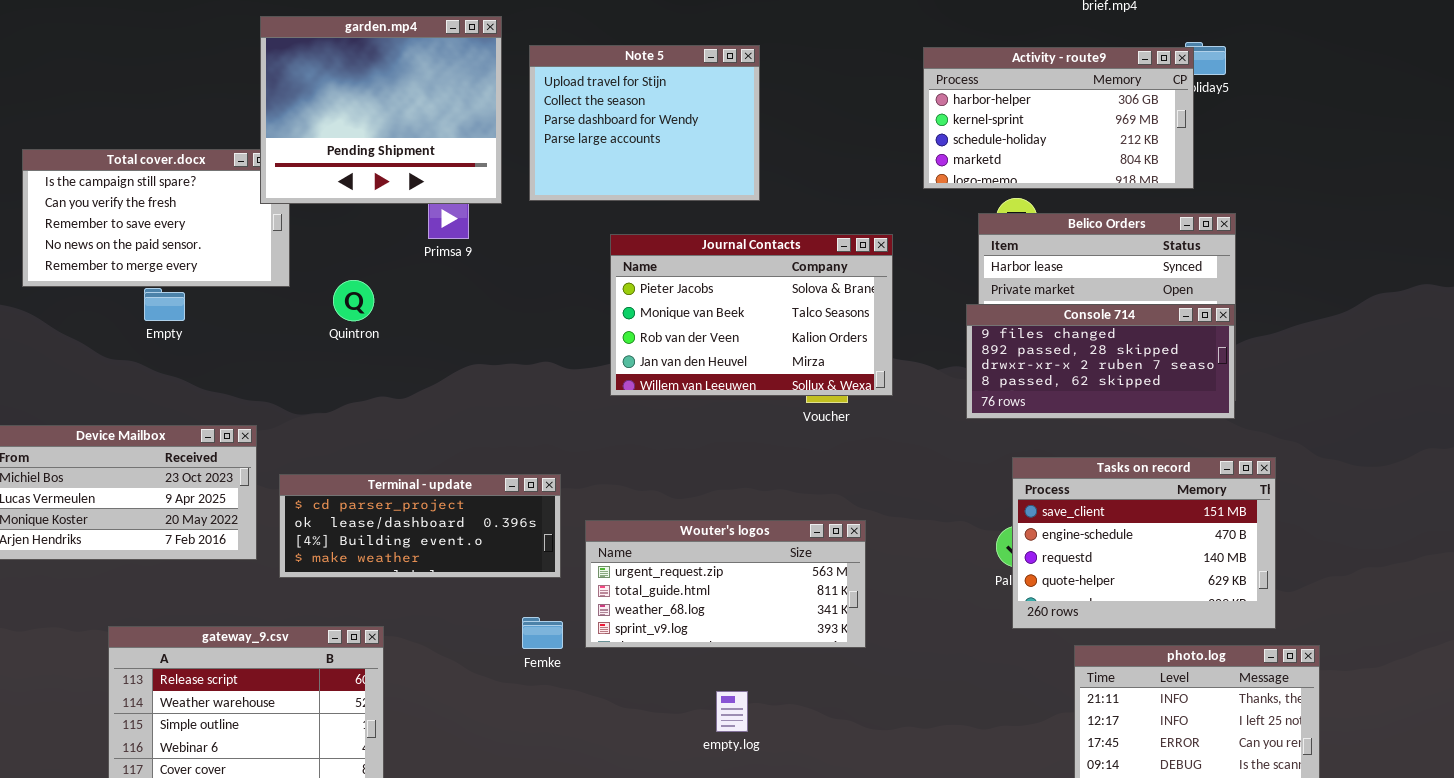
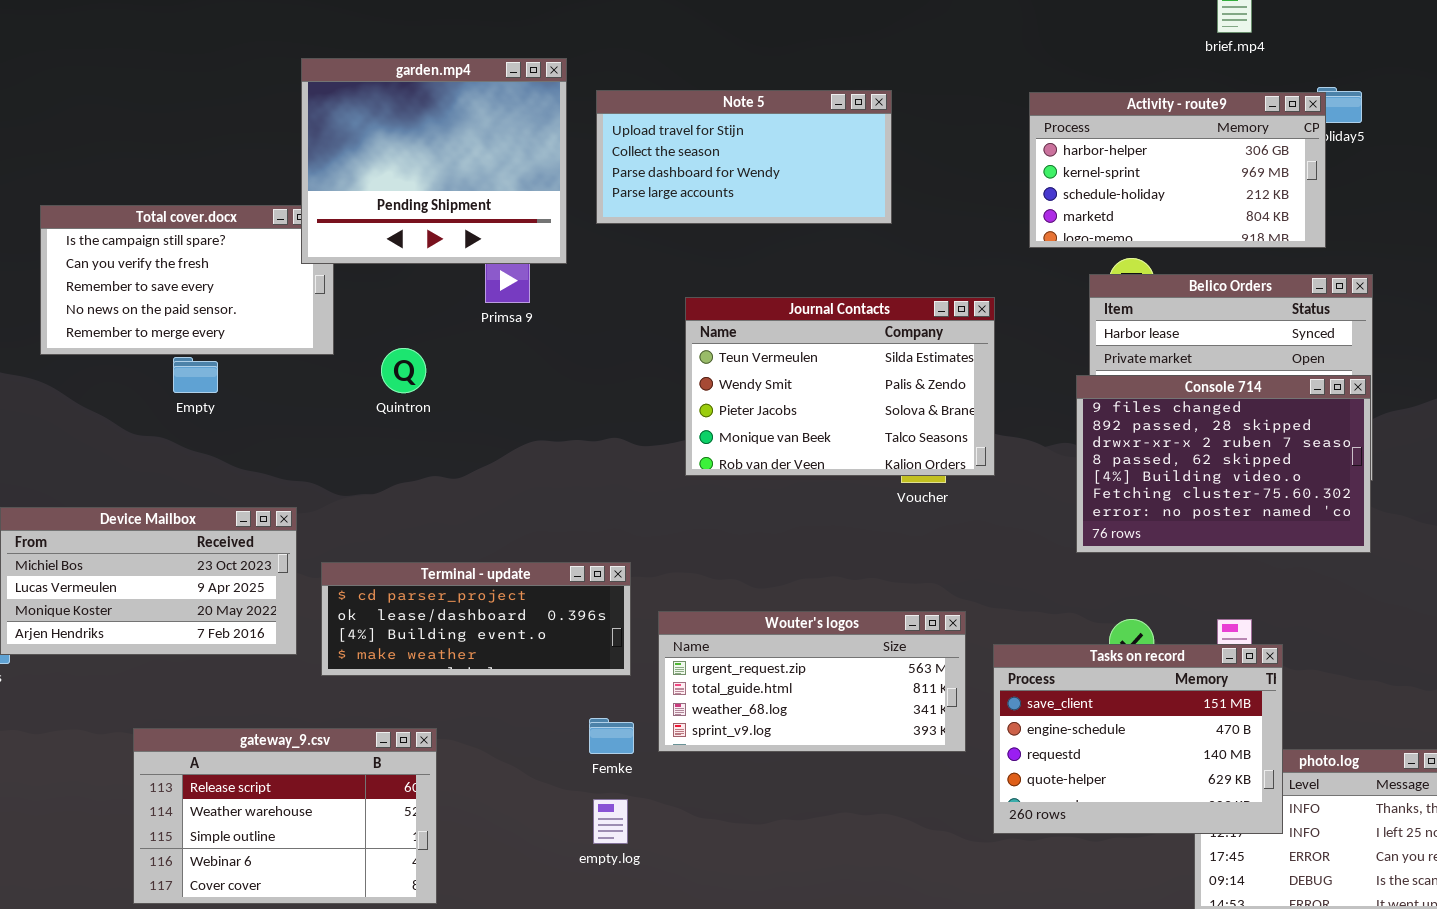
Note 5: [529,45,760,201] -> [596,90,892,224], resized
Journal Contacts: [610,234,893,396] -> [685,297,995,476], scrolled up 2 rows
Console 714: [966,304,1235,419] -> [1076,375,1371,553], resized
Tasks on record: [1012,457,1276,629] -> [993,644,1283,834], moved
empty.log: [716,691,748,732] -> [593,799,628,844], moved

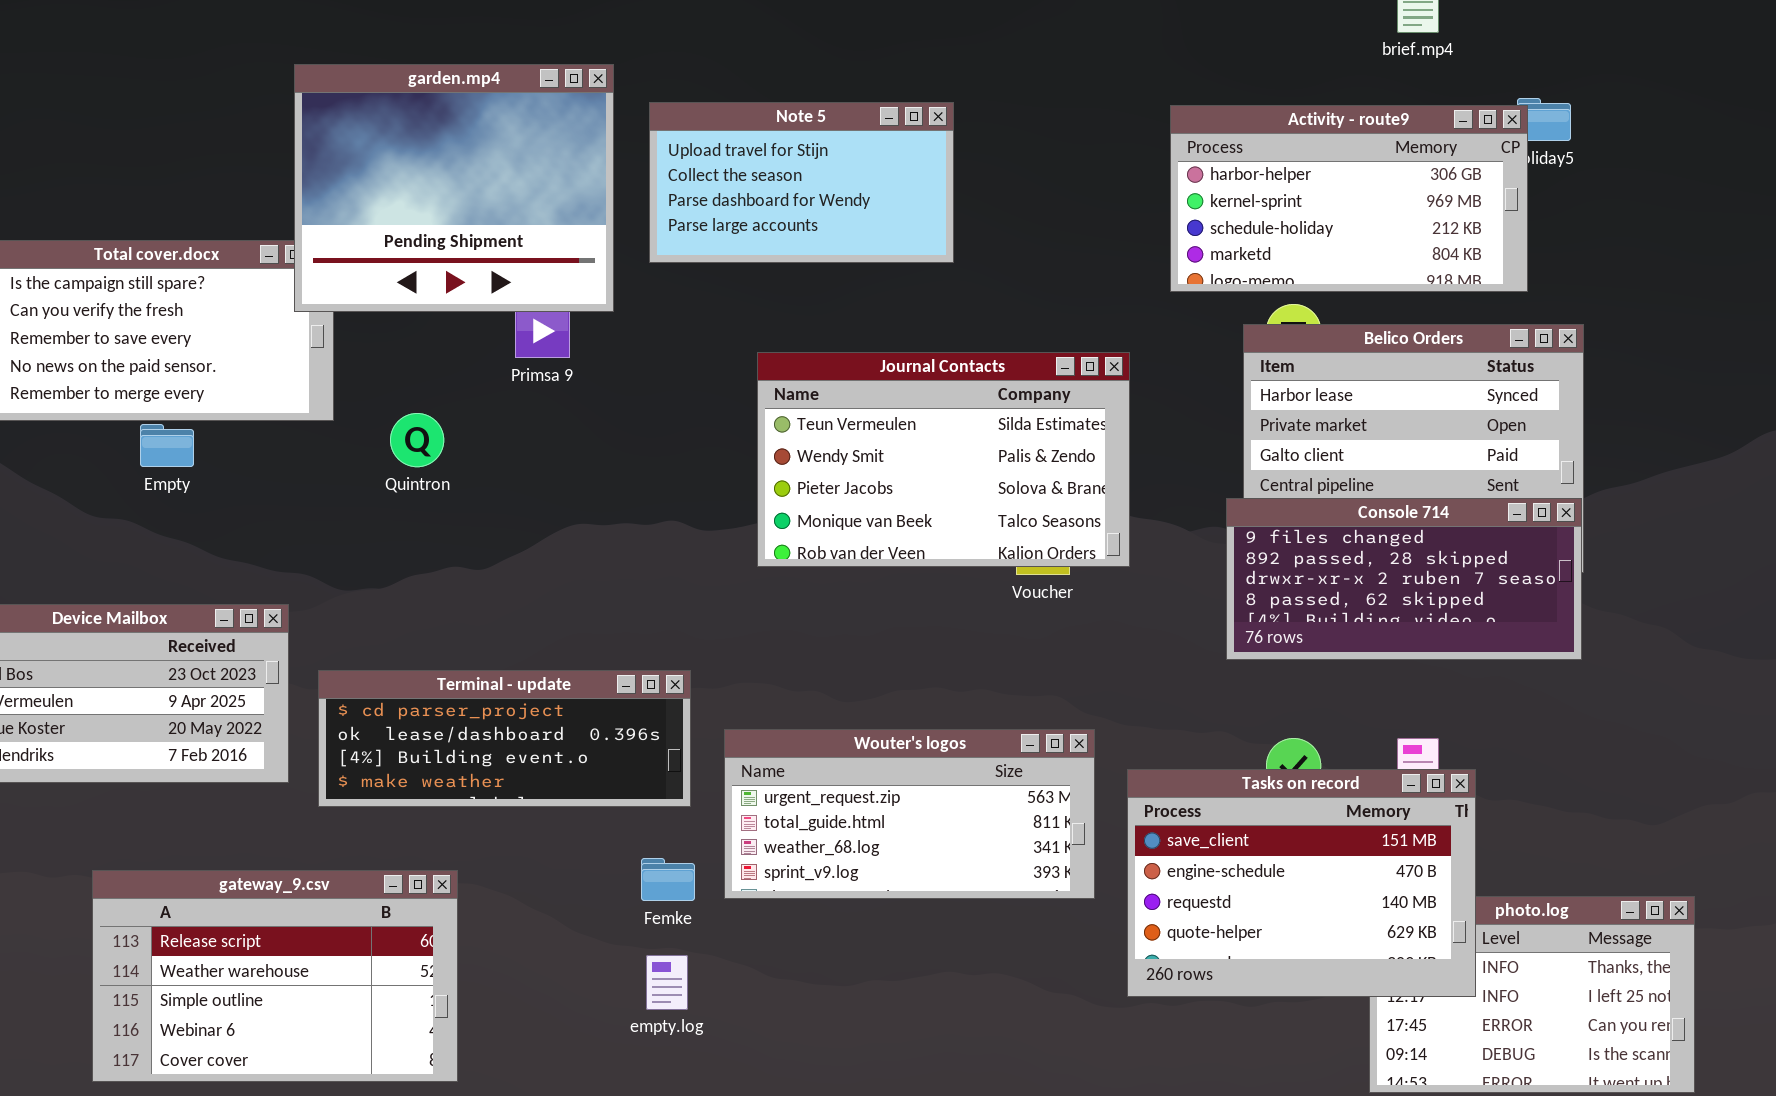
Note 5: [596,90,892,224] -> [649,102,954,263], resized
Console 714: [1076,375,1371,553] -> [1226,498,1582,660], resized

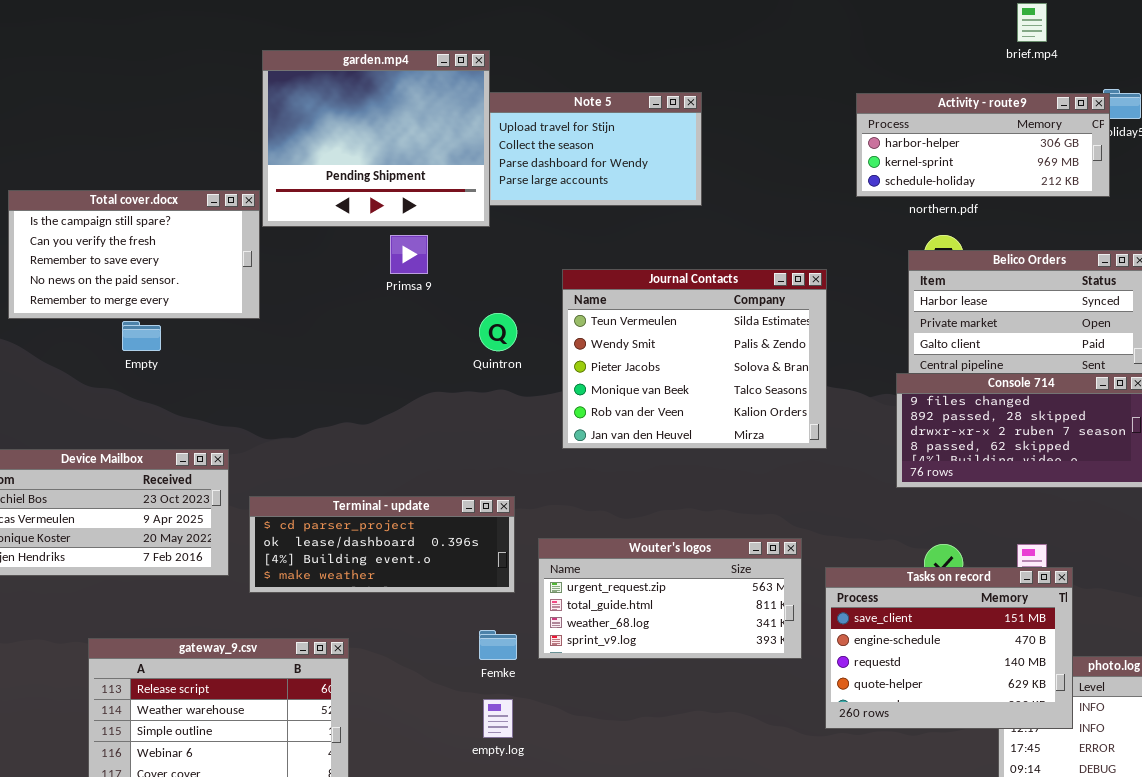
garden.mp4: [294,64,614,312] -> [262,50,490,227], moved
Activity - route9: [1170,105,1528,292] -> [856,93,1110,197], resized
Journal Contacts: [757,352,1130,567] -> [562,269,827,449], resized
Quintron: [390,413,444,467] -> [479,313,517,351], moved

